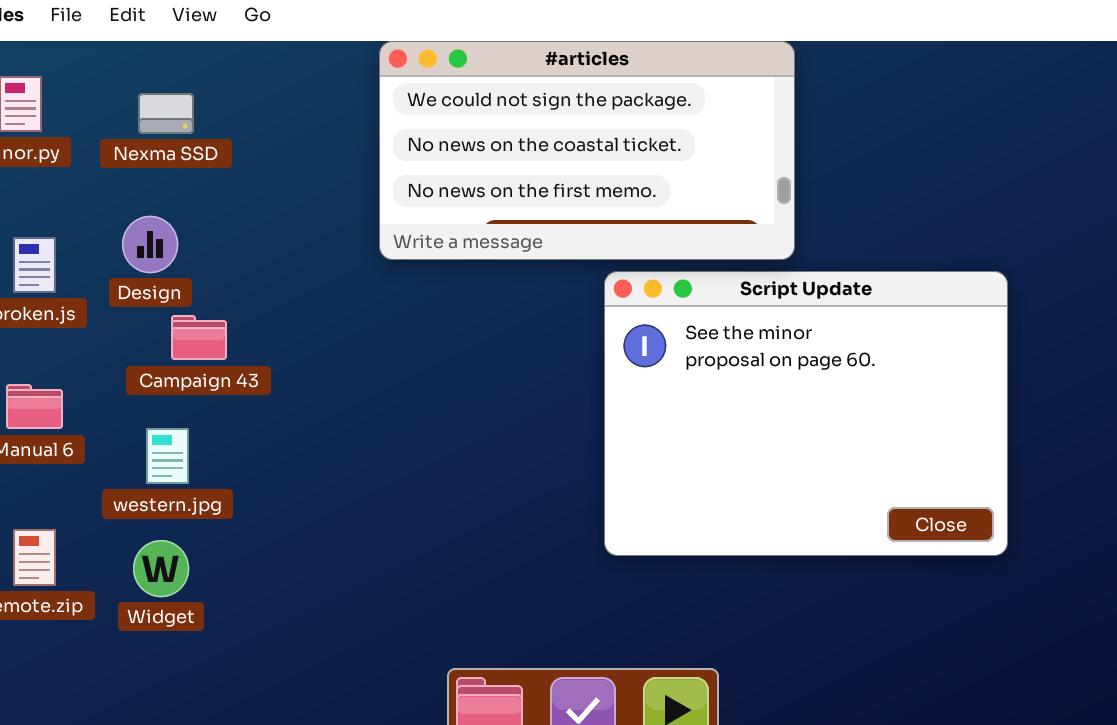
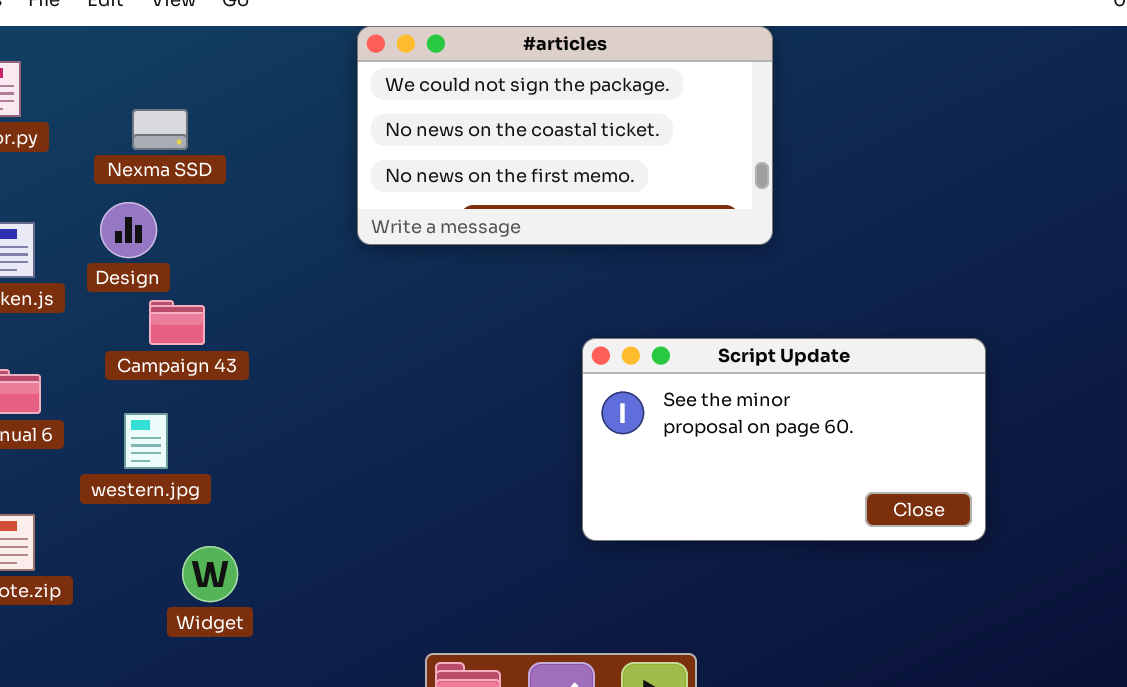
Nexma SSD: [138,93,194,134] -> [132,109,188,150], moved
Script Update: [604,271,1008,556] -> [582,338,986,541], resized
Widget: [133,540,189,597] -> [182,546,238,602], moved

